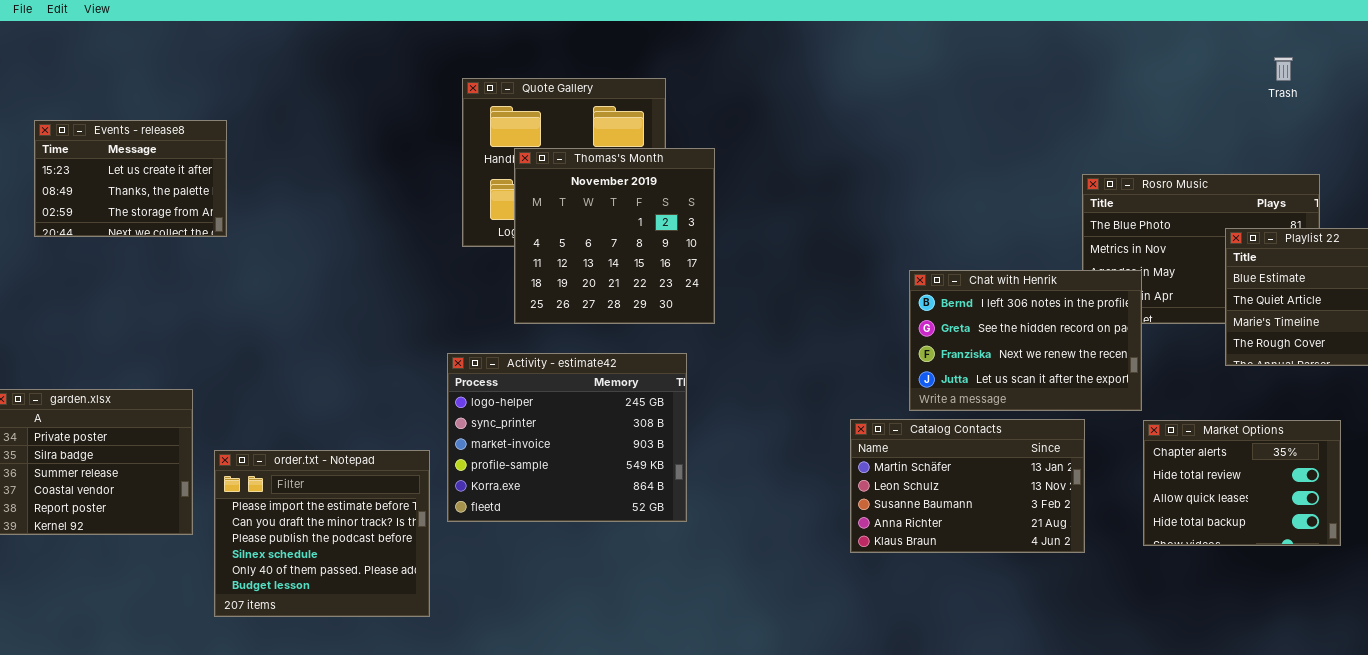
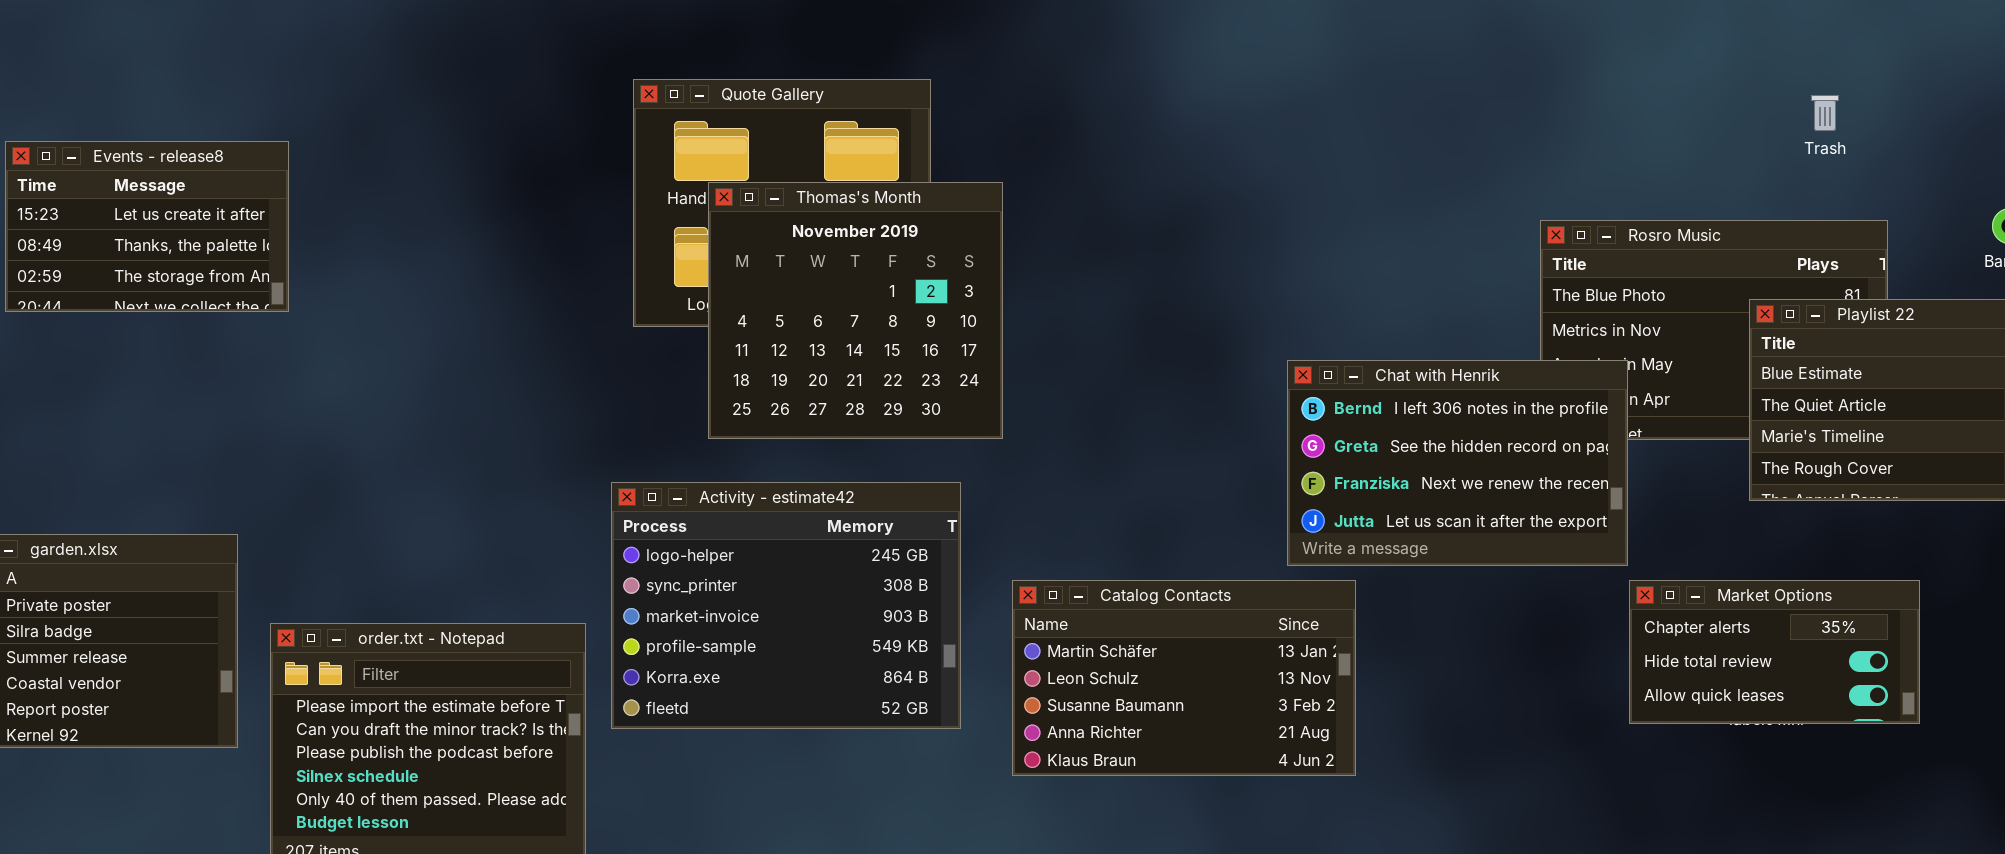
Trash: [1274,57,1293,81] -> [1811,95,1839,131], moved
Catalog Contacts: [850,419,1085,553] -> [1012,580,1356,776], moved
Market Options: [1143,420,1341,546] -> [1629,580,1920,724], resized

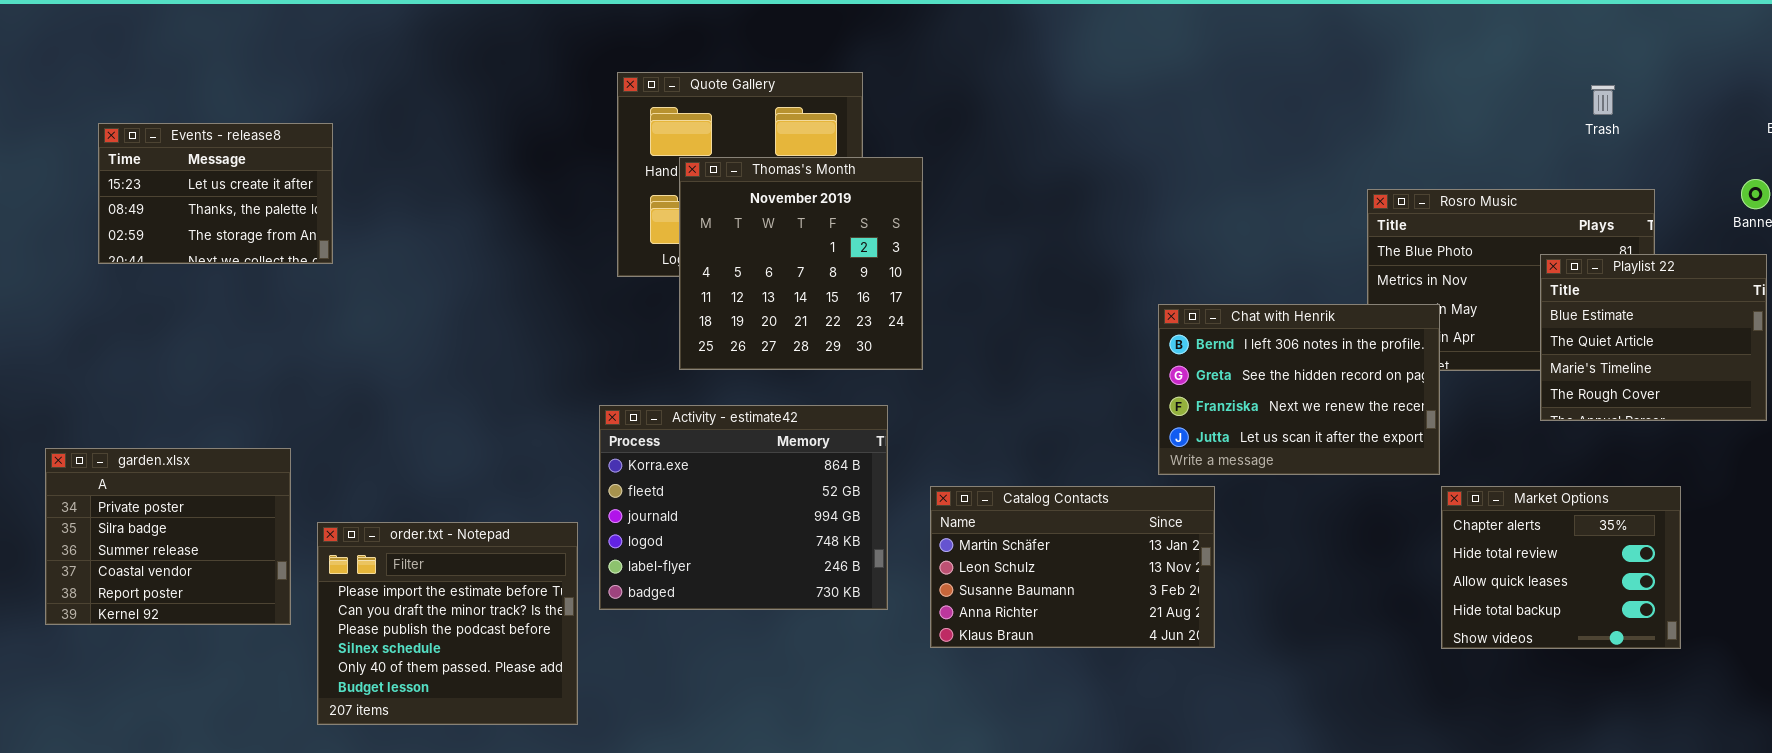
Activity - estimate42: [611,482,961,729] -> [599,405,888,610], scrolled down 4 rows
Market Options: [1629,580,1920,724] -> [1441,486,1681,649], resized

